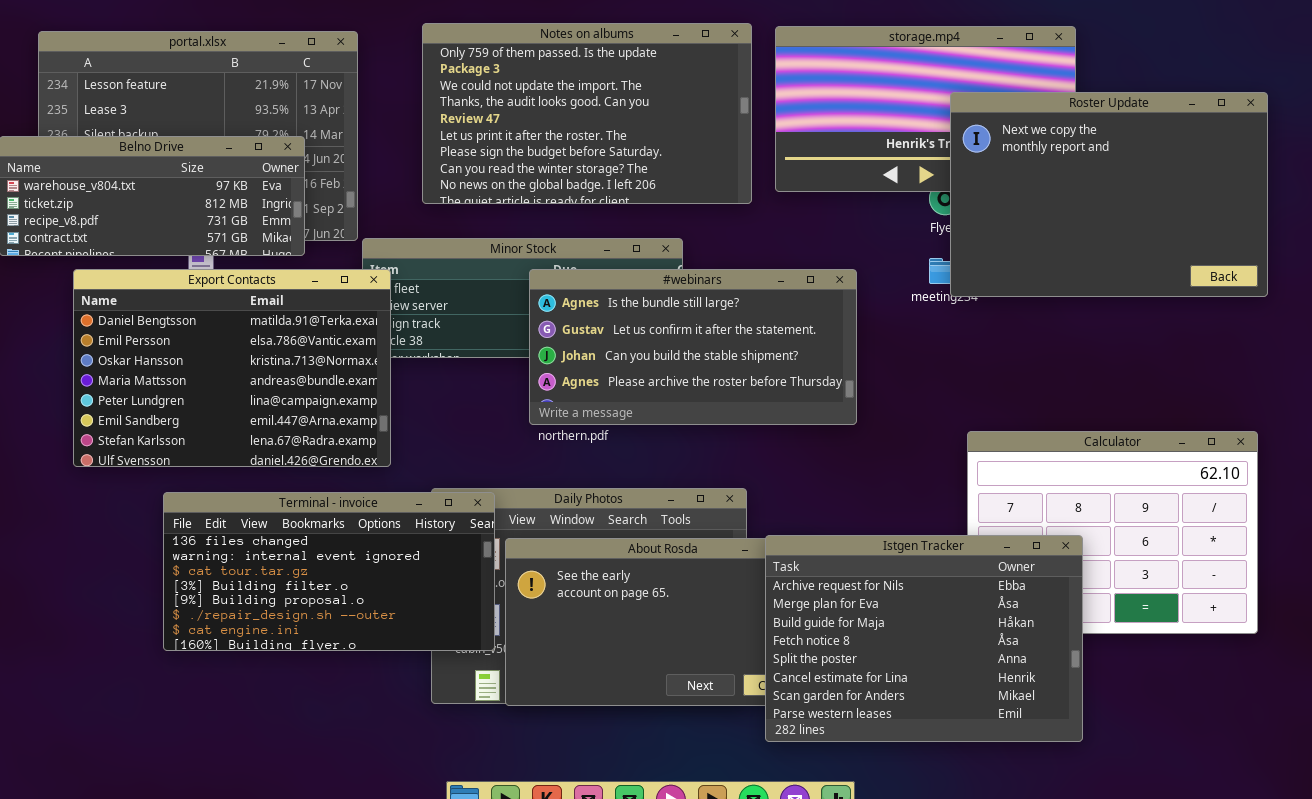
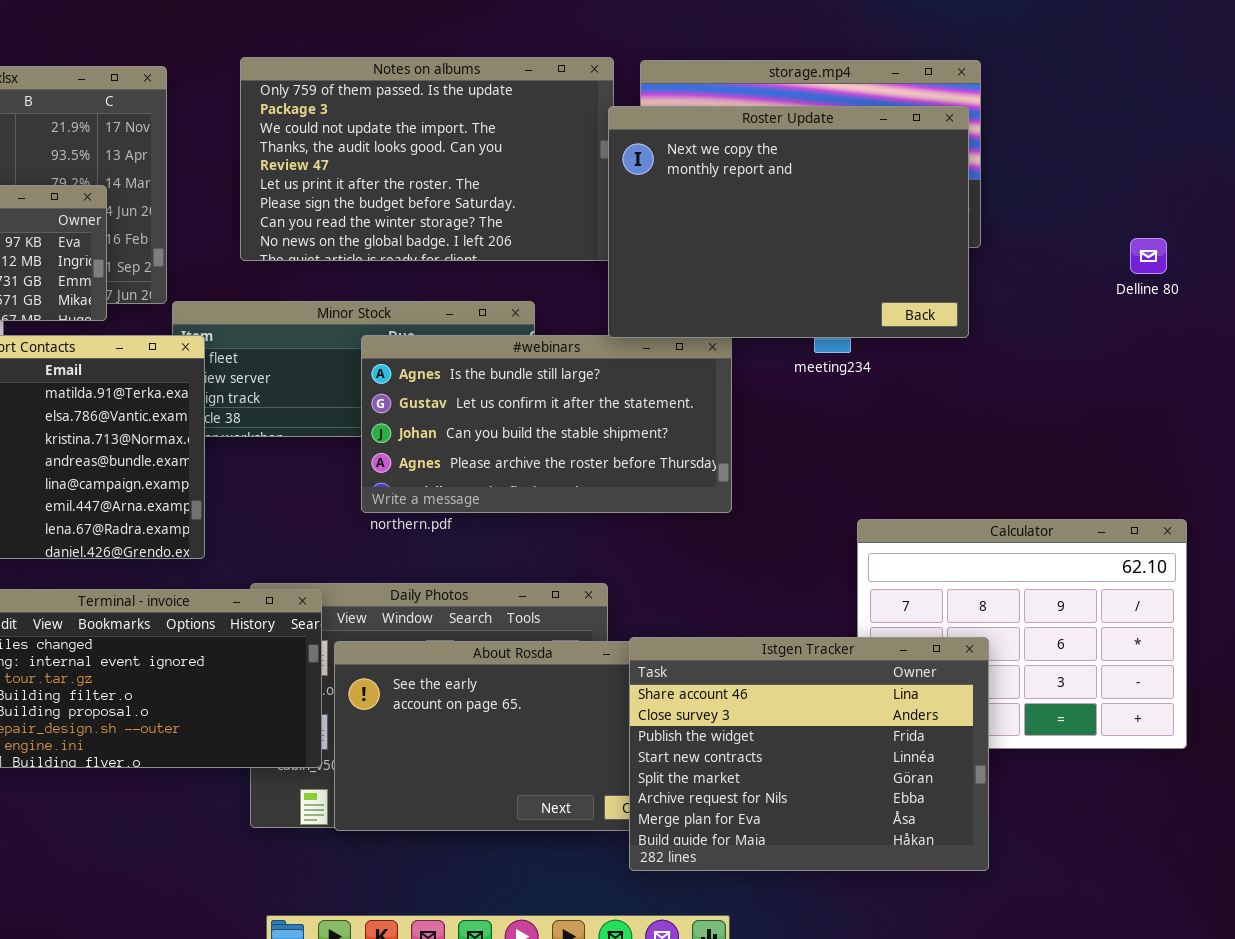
Roster Update: [950,92,1268,297] -> [608,106,969,338], moved
Istgen Tracker: [765,535,1083,742] -> [629,637,989,871], scrolled up 5 rows

